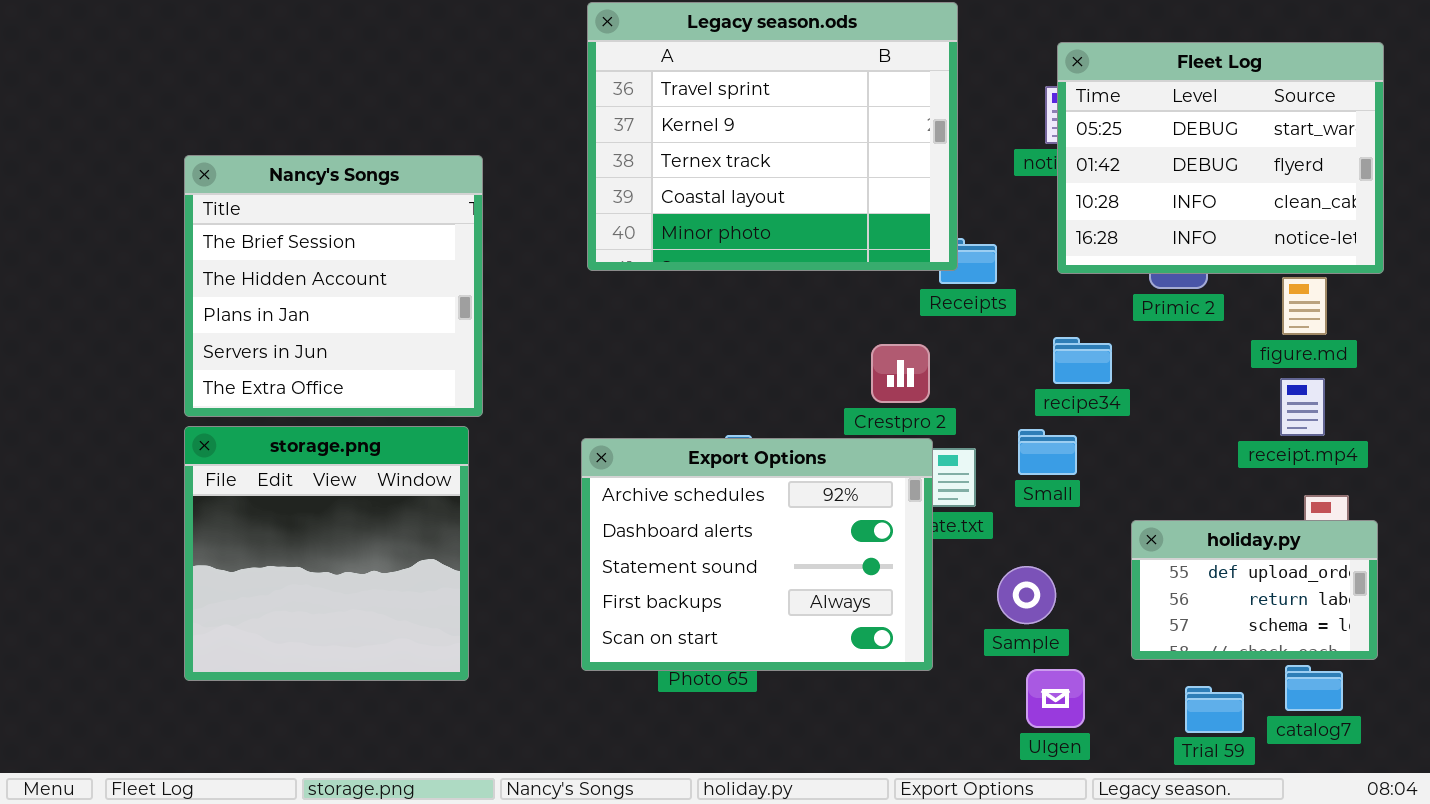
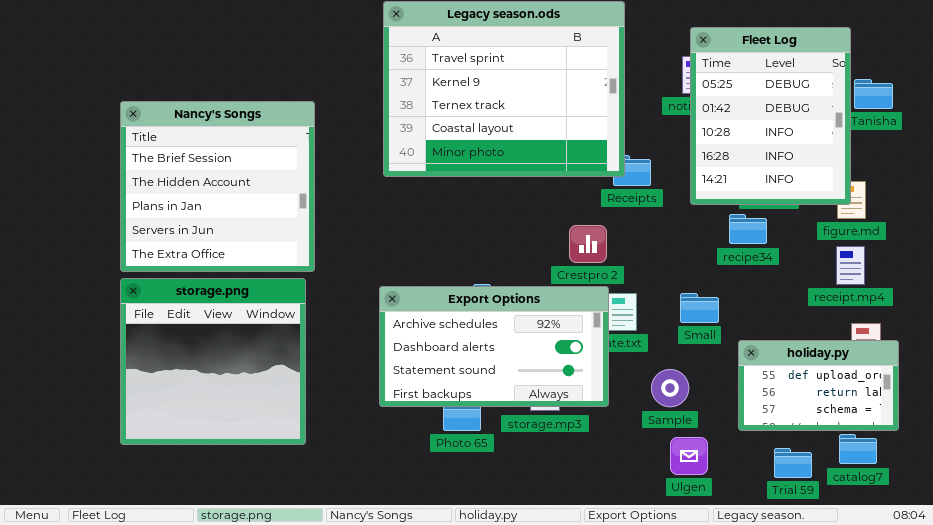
Fleet Log: [1057,42,1384,274] -> [690,27,851,205], resized
recipe34: [1053,337,1112,384] -> [729,214,767,244], moved
Small: [1018,429,1077,475] -> [680,293,719,323], moved
Export Options: [581,438,933,671] -> [379,286,609,407], resized

